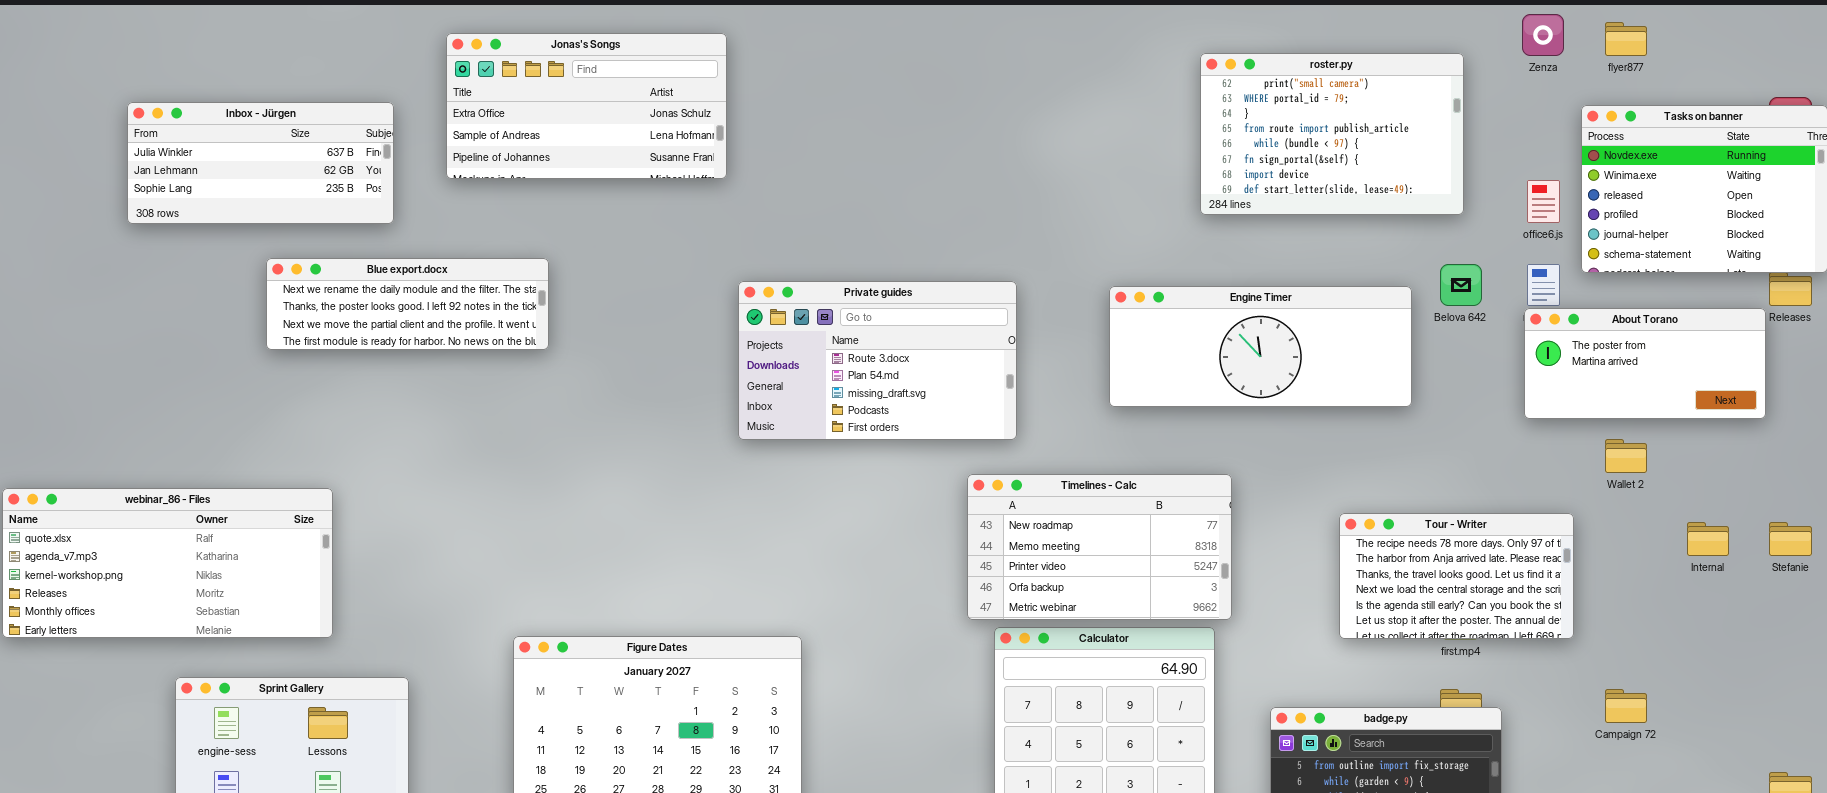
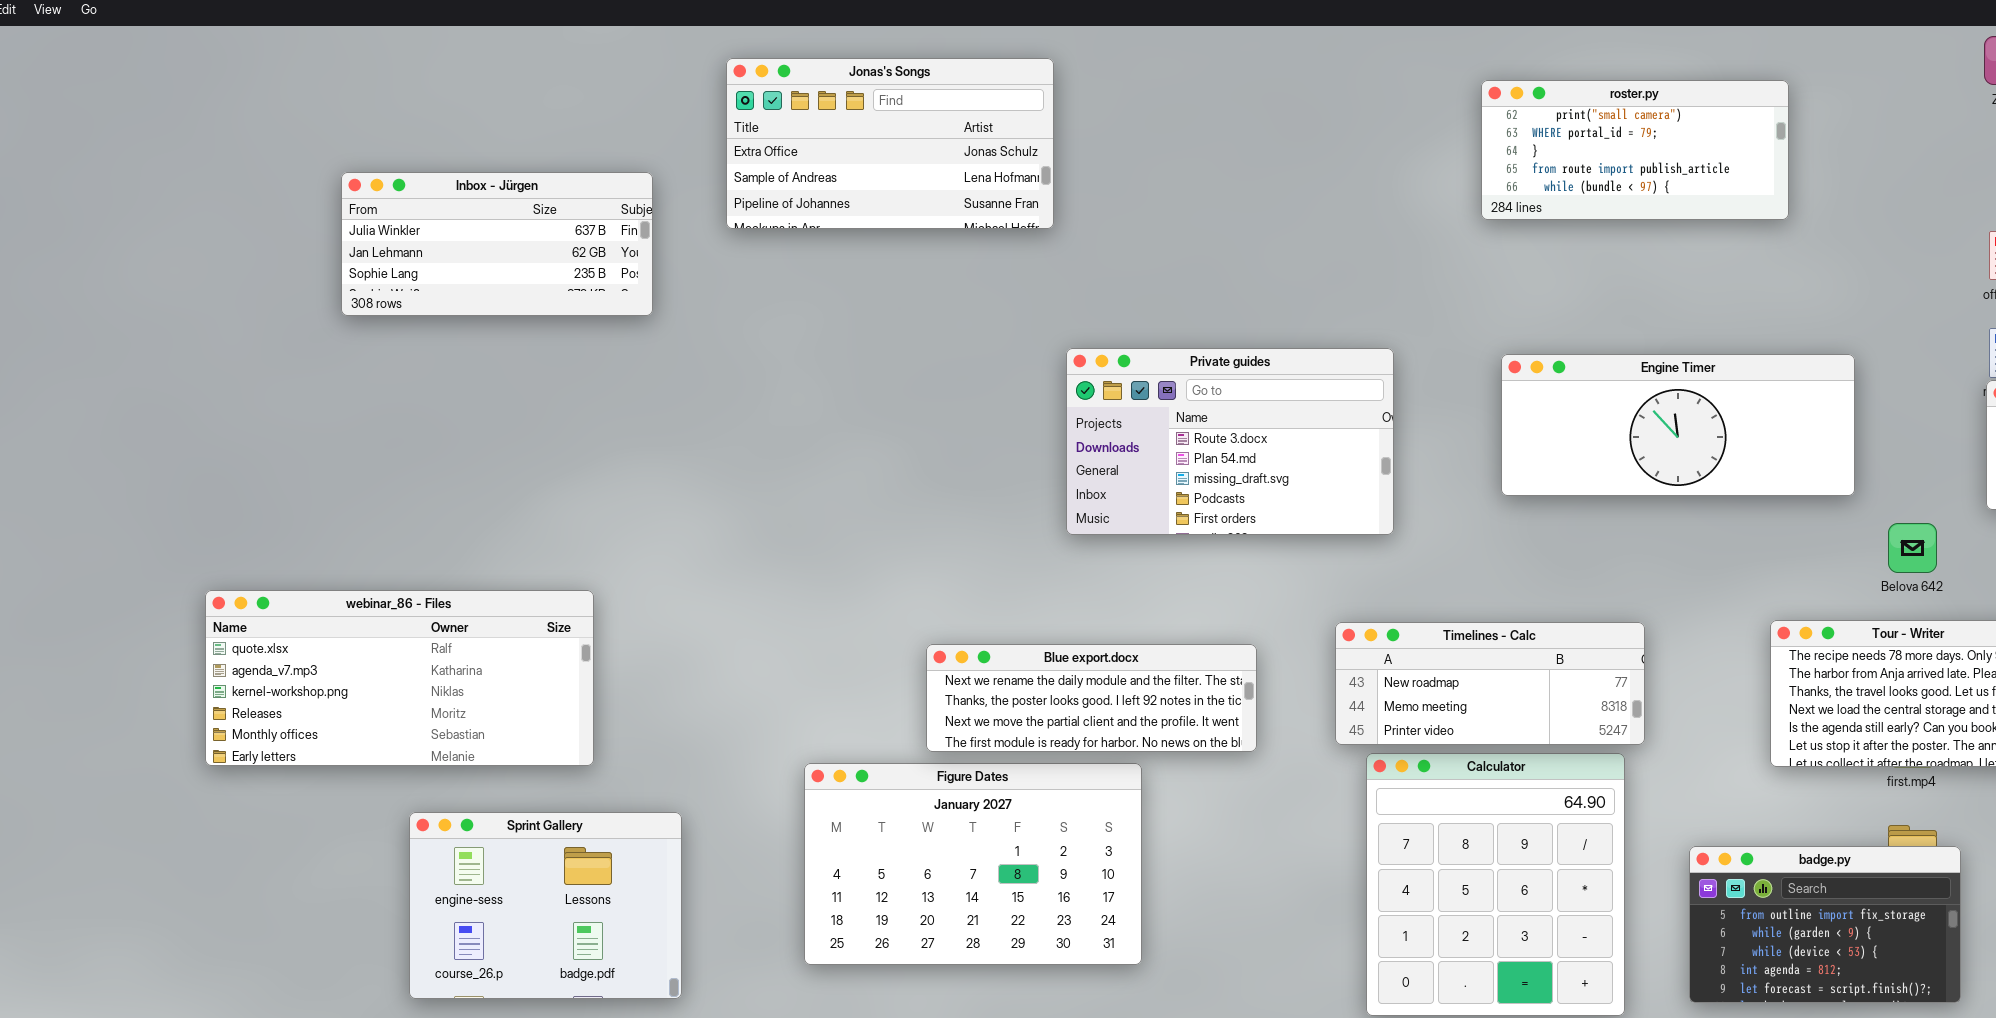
roster.py: [1200,53,1464,215] -> [1481,80,1789,220], moved, resized
Inbox - Jürgen: [127,102,394,224] -> [341,172,653,316], moved
Blue export.docx: [266,258,549,350] -> [926,644,1257,752], moved
Belova 642: [1440,264,1482,306] -> [1888,523,1937,573], moved
Timelines - Calc: [967,474,1232,620] -> [1335,622,1645,745], resized

